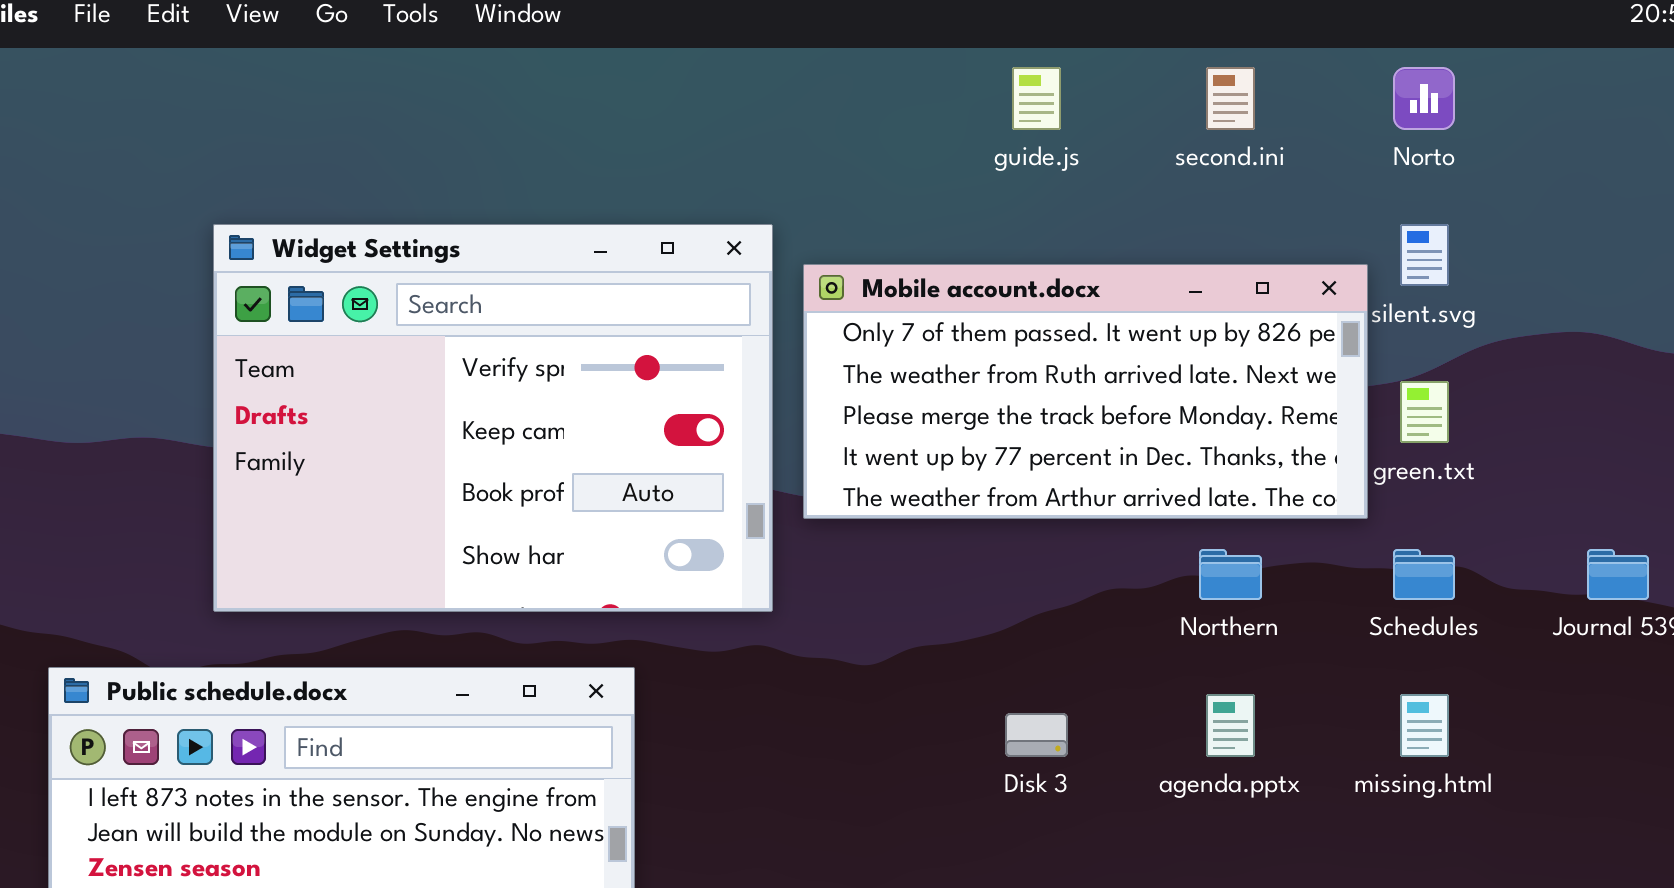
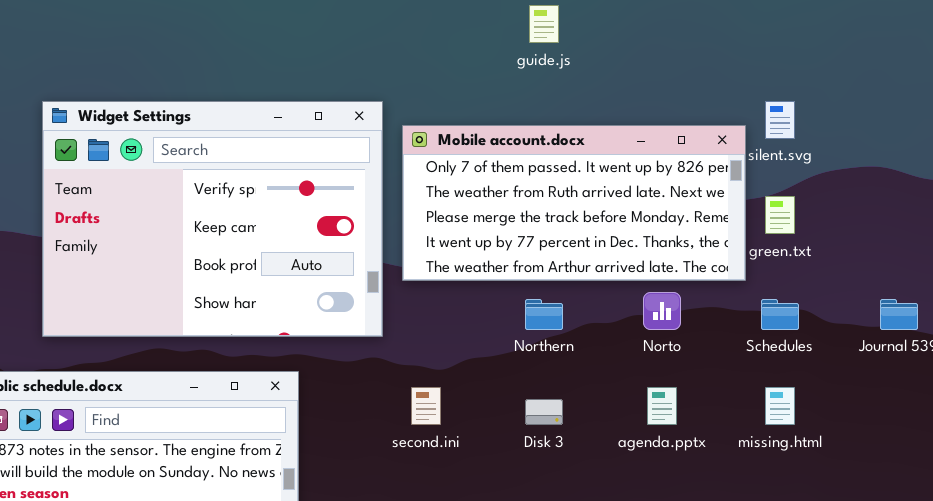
second.ini: [1206,67,1255,130] -> [411,387,441,425], moved
Norto: [1393,67,1455,130] -> [643,292,681,330], moved
Northern: [1199,549,1262,600] -> [525,299,563,330], moved

